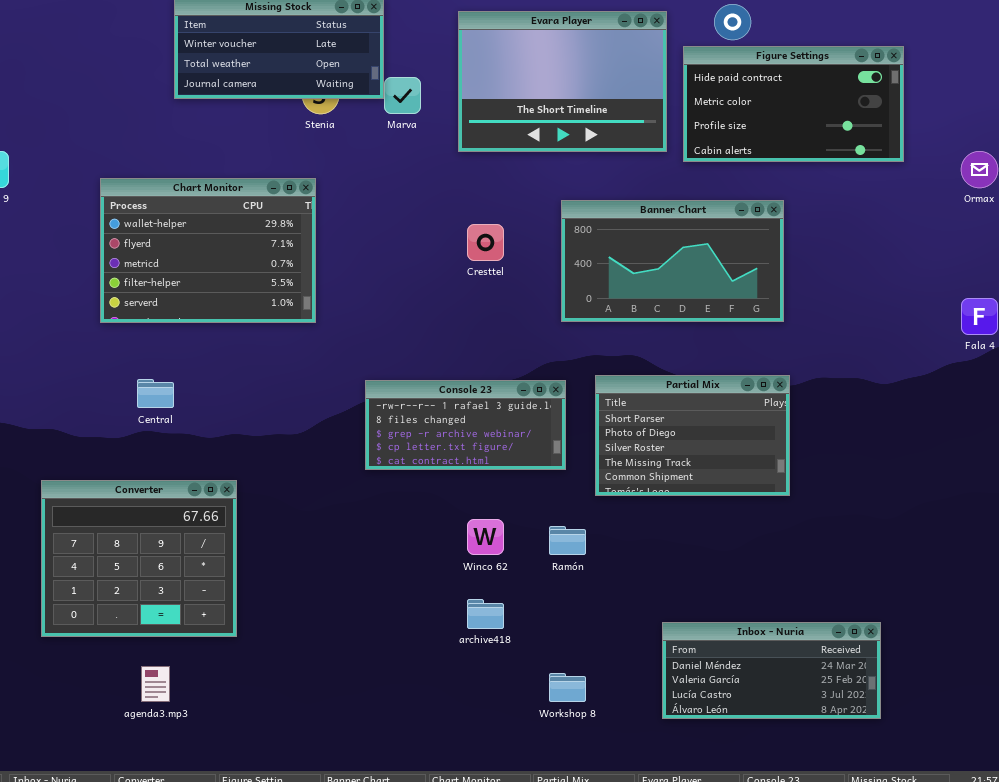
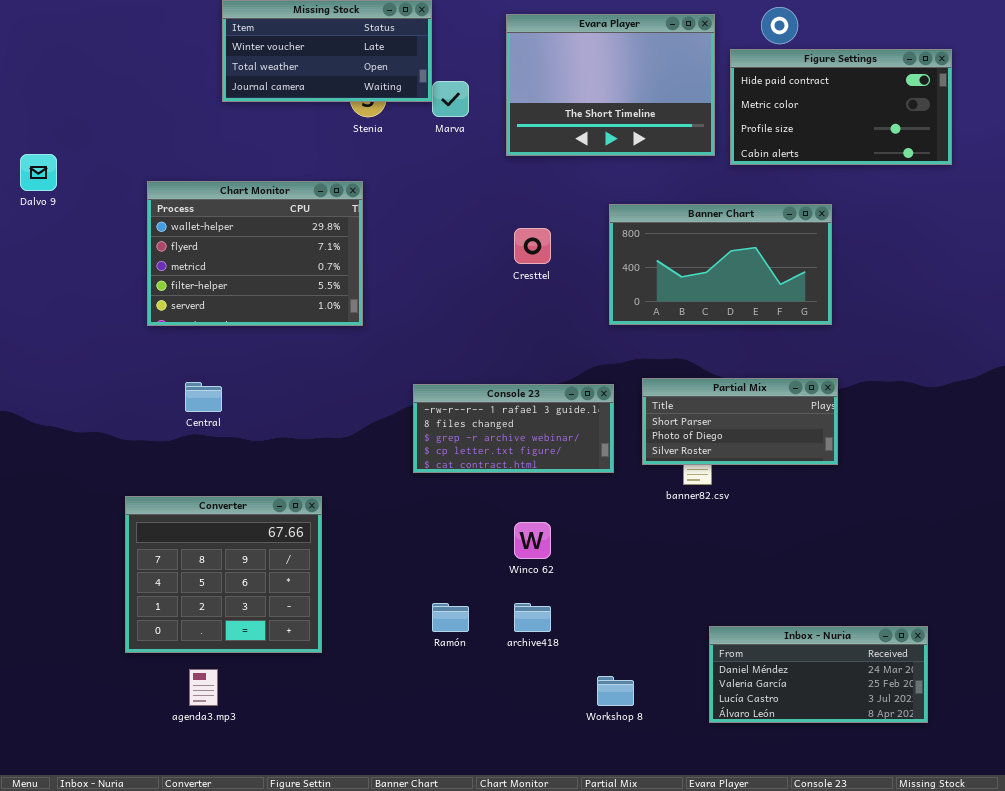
Partial Mix: [595,375,790,496] -> [642,378,838,465], resized
Converter: [41,480,237,637] -> [125,496,322,653], moved
Ramón: [549,526,586,555] -> [432,603,469,632], moved

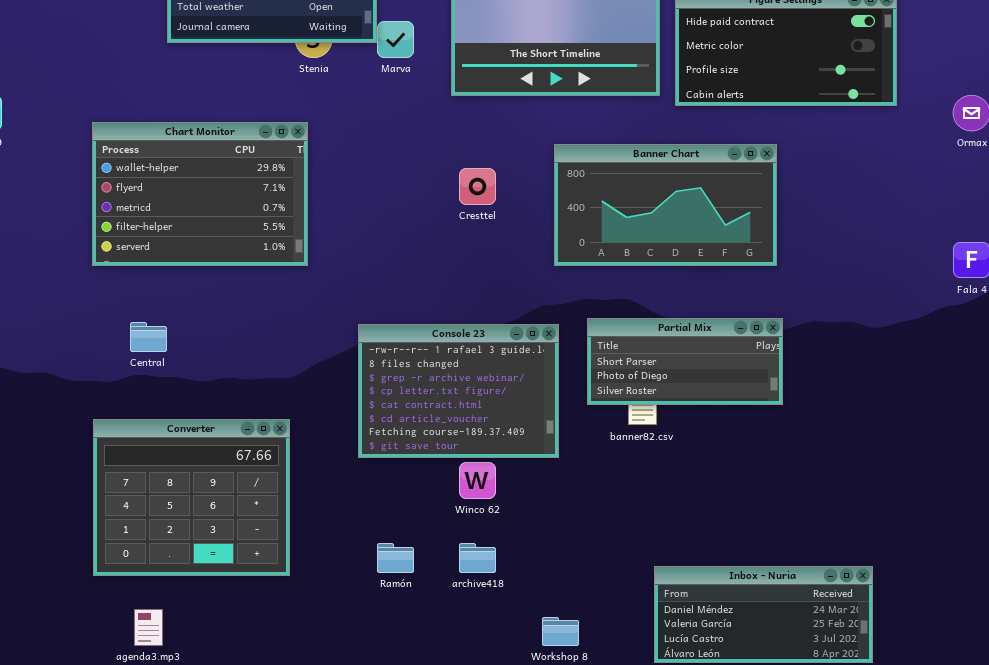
Console 23: [413,384,614,473] -> [358,324,559,458], resized
Converter: [125,496,322,653] -> [93,419,290,576], moved

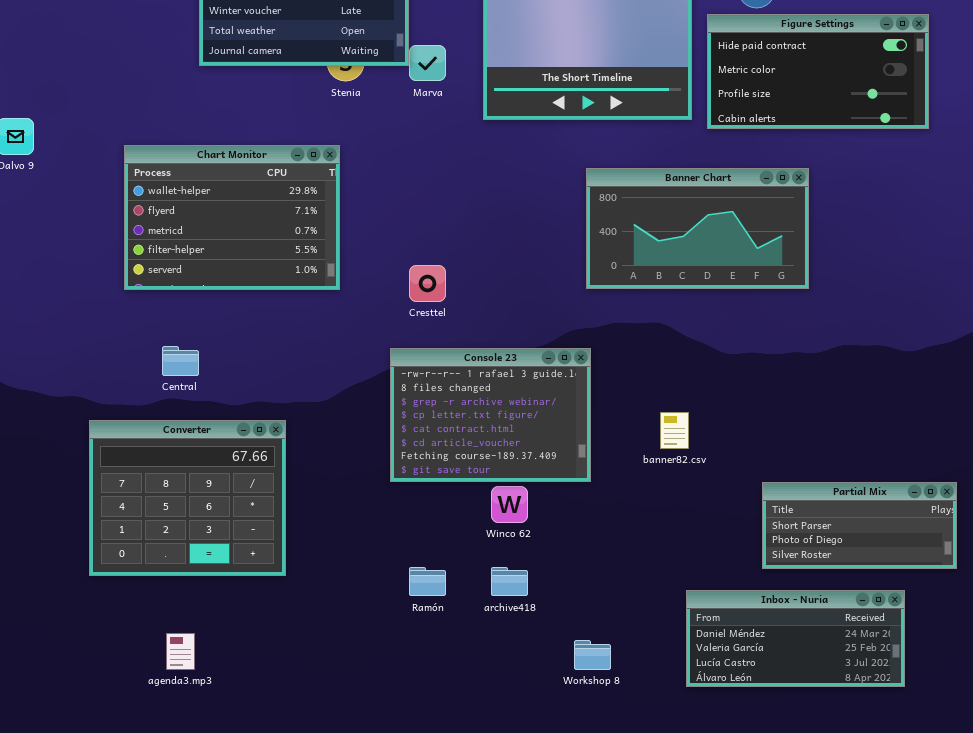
Cresttel: [459,168,496,205] -> [409,265,446,302], moved
Partial Mix: [587,318,783,405] -> [762,482,957,569], moved
Converter: [93,419,290,576] -> [89,420,286,576], moved

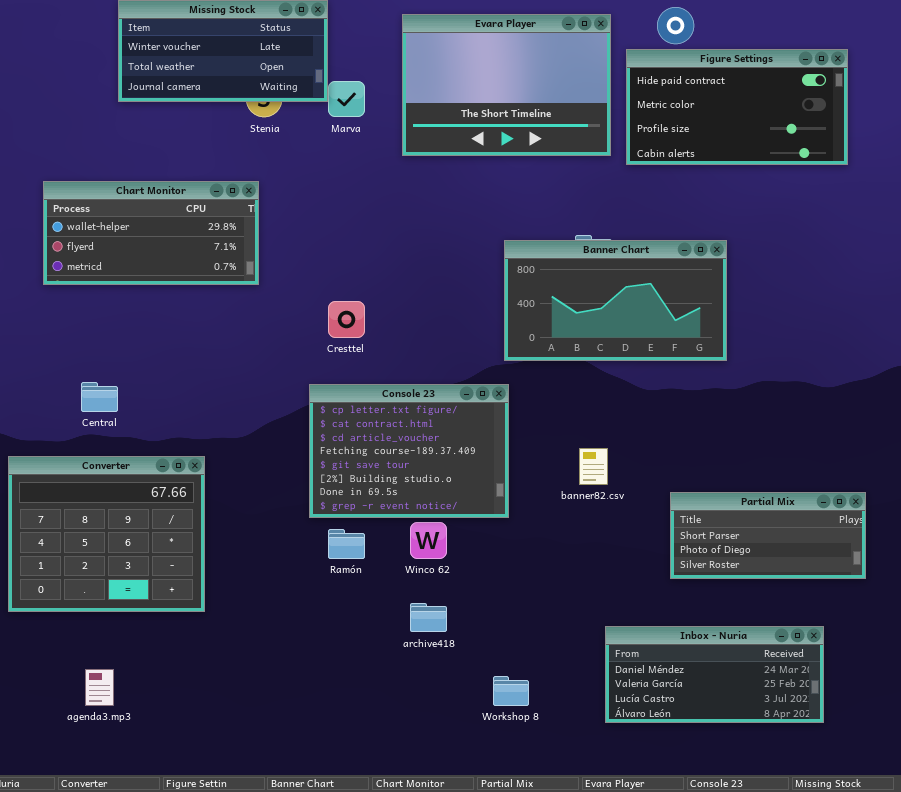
Chart Monitor: [124,145,340,290] -> [43,181,259,285], resized
Banner Chart: [586,168,809,289] -> [504,240,727,361], moved
Console 23: [390,348,591,482] -> [309,384,509,518], scrolled down 3 rows
Partial Mix: [762,482,957,569] -> [670,492,866,579], moved
Ramón: [409,567,446,596] -> [328,529,365,559], moved

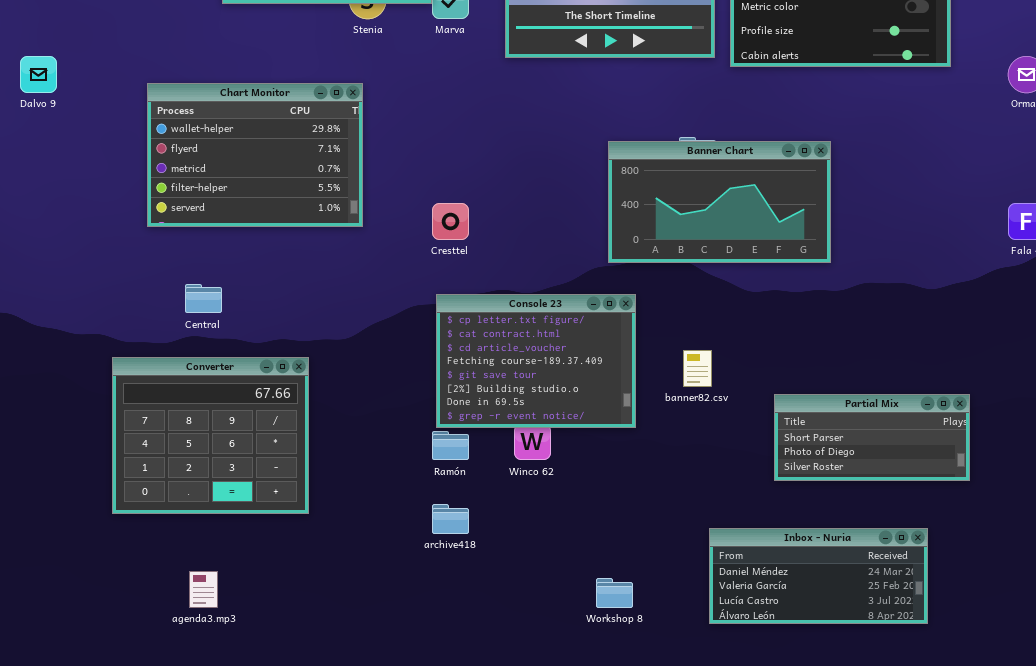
Chart Monitor: [43,181,259,285] -> [147,83,363,227], resized
Console 23: [309,384,509,518] -> [436,294,636,428], moved
archive418: [410,603,447,632] -> [432,504,469,534], moved

